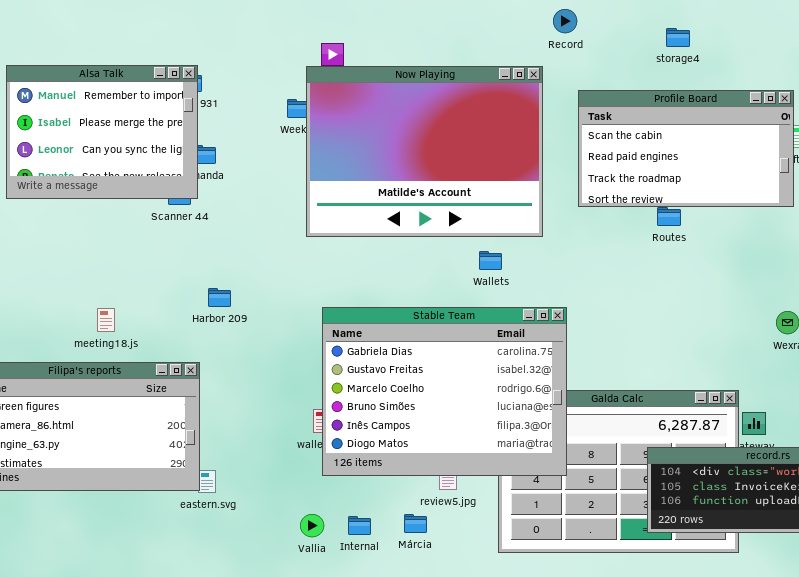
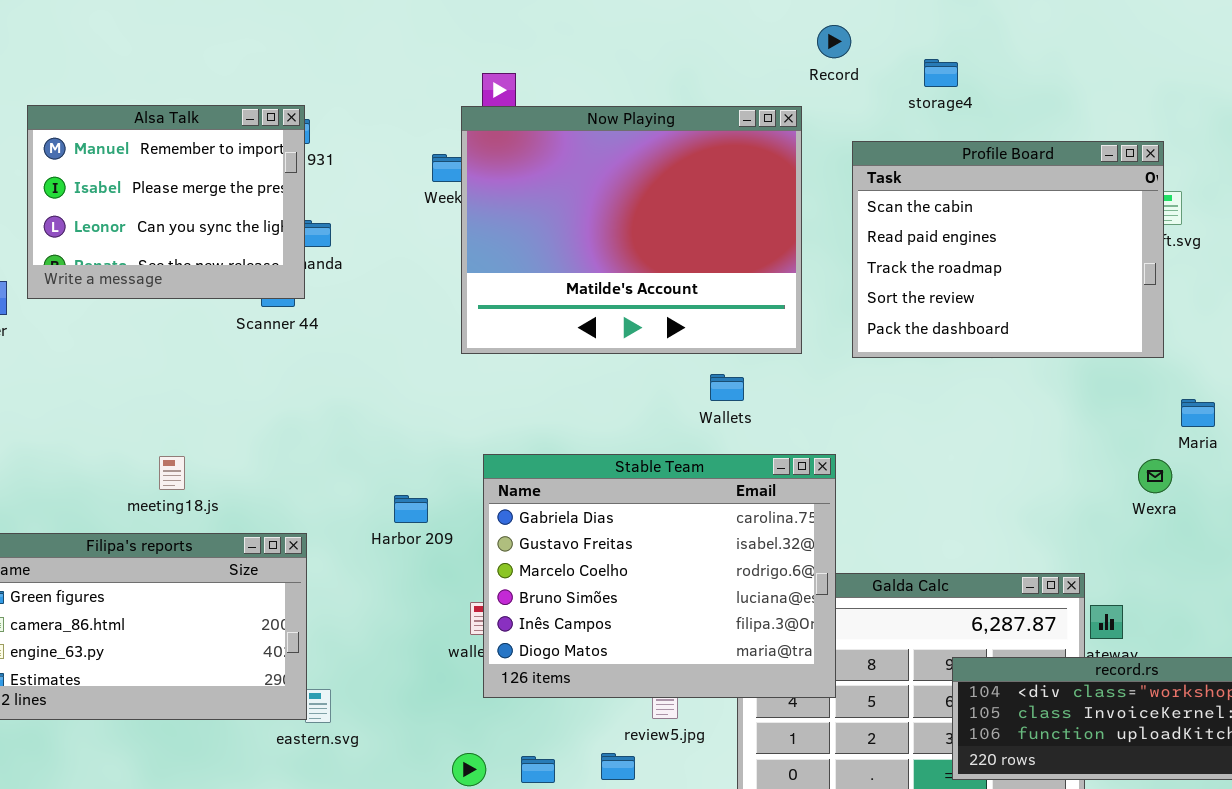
storage4: [666,28,690,47] -> [924,59,958,87], moved
Profile Board: [578,90,794,207] -> [852,141,1164,358], resized
Harbor 209: [208,288,231,307] -> [394,495,428,523], moved

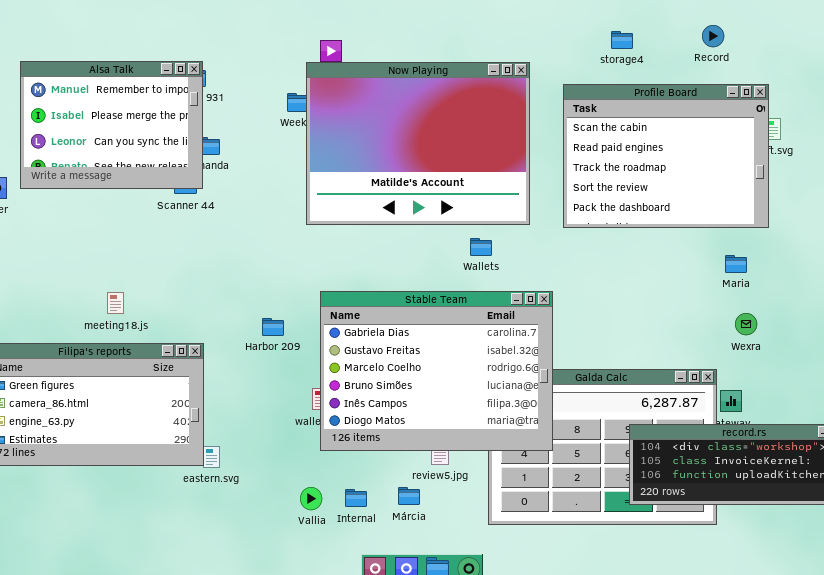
Record: [817,25,851,58] -> [702,25,724,47], moved
Maria: [1181,399,1215,427] -> [725,255,747,273], moved
Wexra: [1138,459,1172,493] -> [735,313,757,335], moved

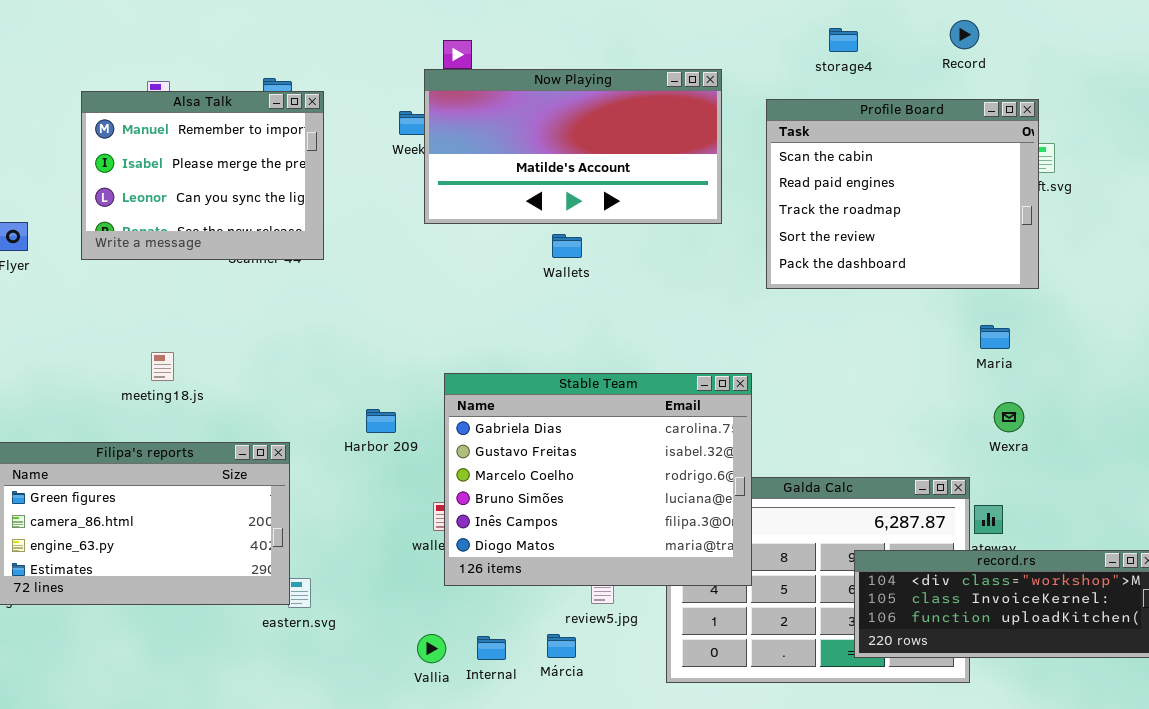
Alsa Talk: [20,61,203,189] -> [81,91,324,260], moved
Now Playing: [306,62,530,225] -> [424,69,722,224], resized
Wallets: [470,238,492,256] -> [552,234,582,258], moved
meeting18.js: [107,292,124,314] -> [151,352,174,381], moved

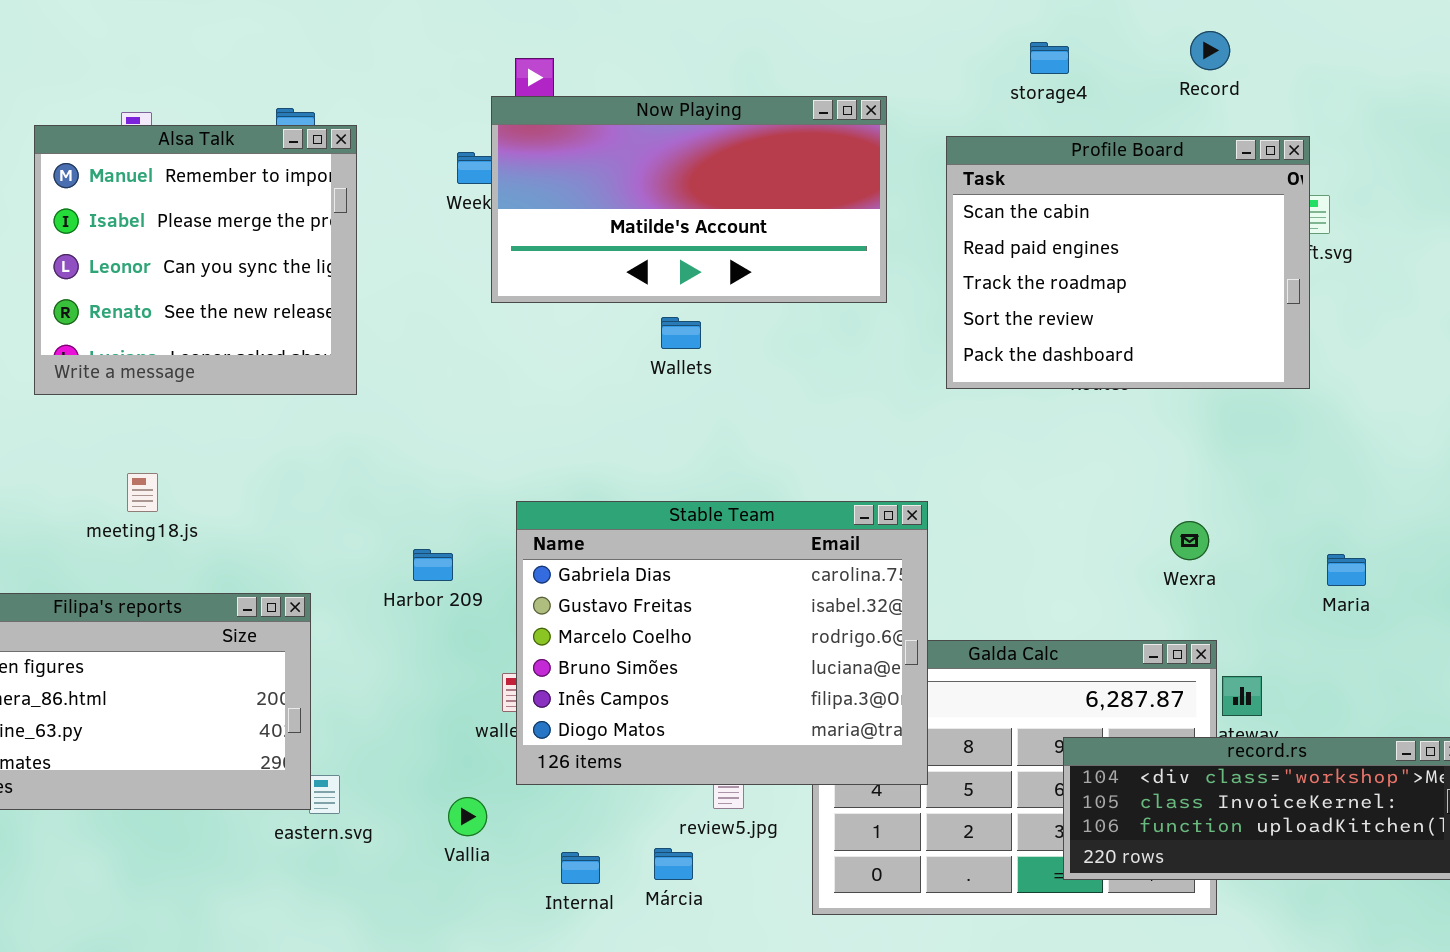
Alsa Talk: [81,91,324,260] -> [34,125,357,395], resized
Maria: [980,325,1010,349] -> [1327,554,1366,586], moved
Wexra: [994,402,1024,432] -> [1170,521,1209,560], moved
Vallia: [417,634,446,663] -> [448,797,487,836], moved

